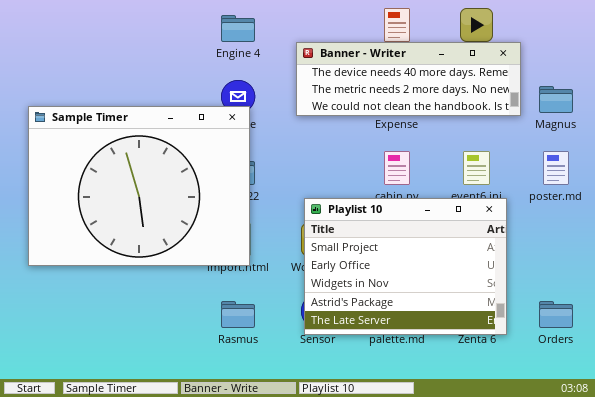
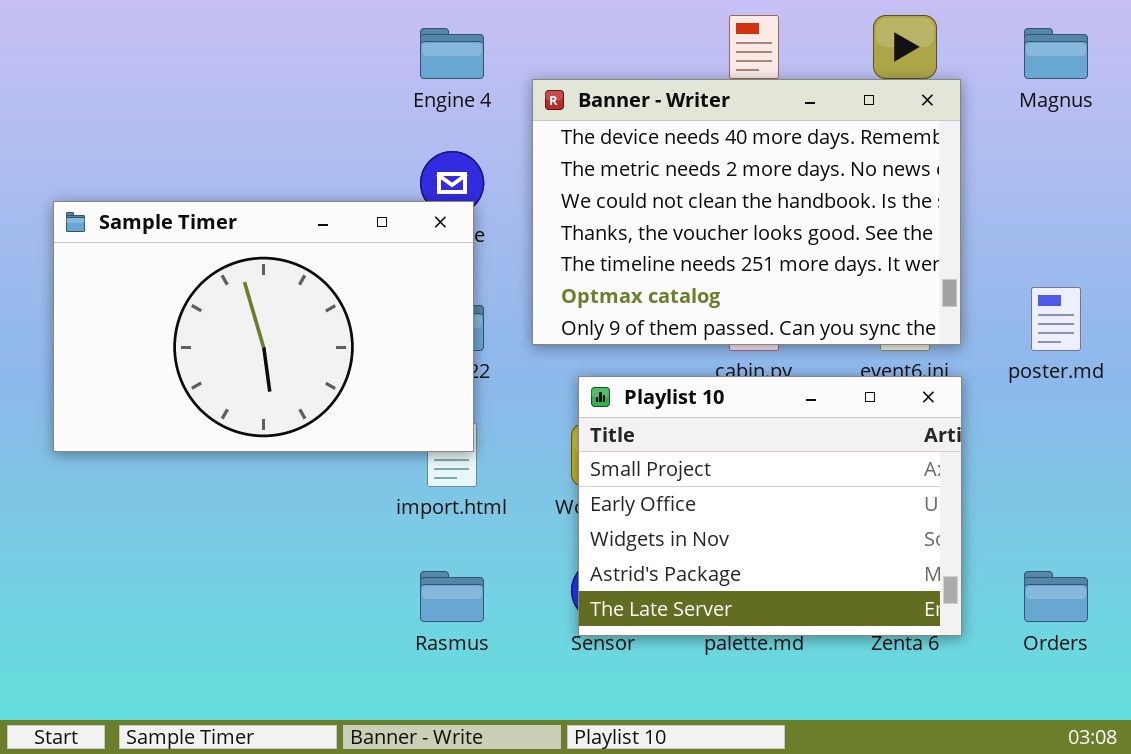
Banner - Writer: [296,42,521,116] -> [532,79,961,345], moved, resized
Magnus: [539,86,573,113] -> [1024,28,1088,79], moved
Sample Timer: [28,106,250,266] -> [53,201,474,452], resized

